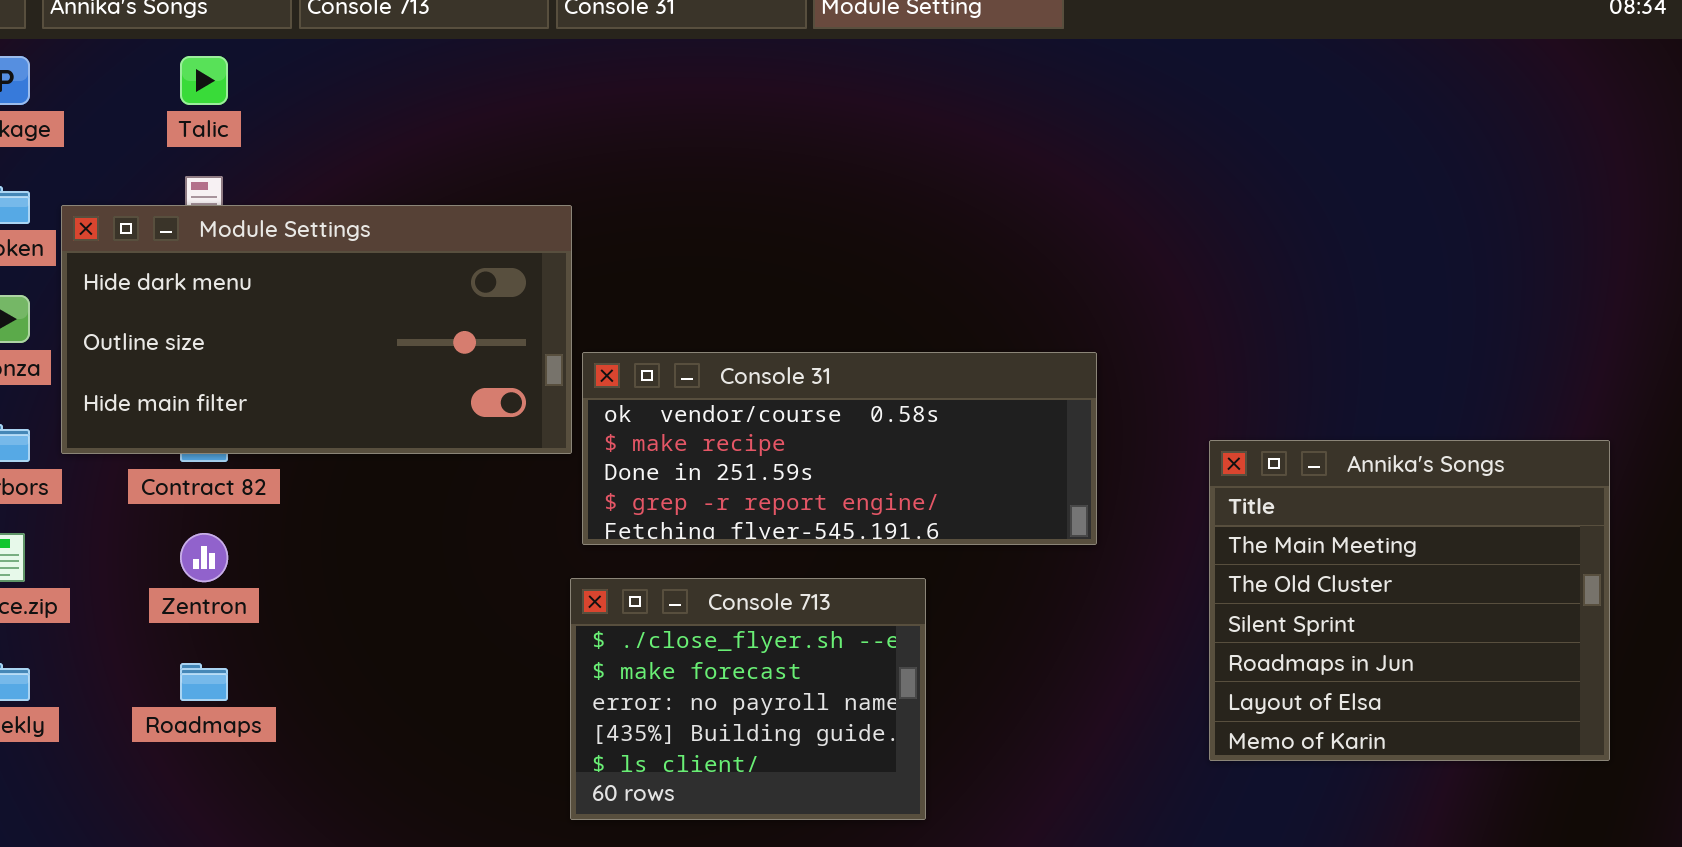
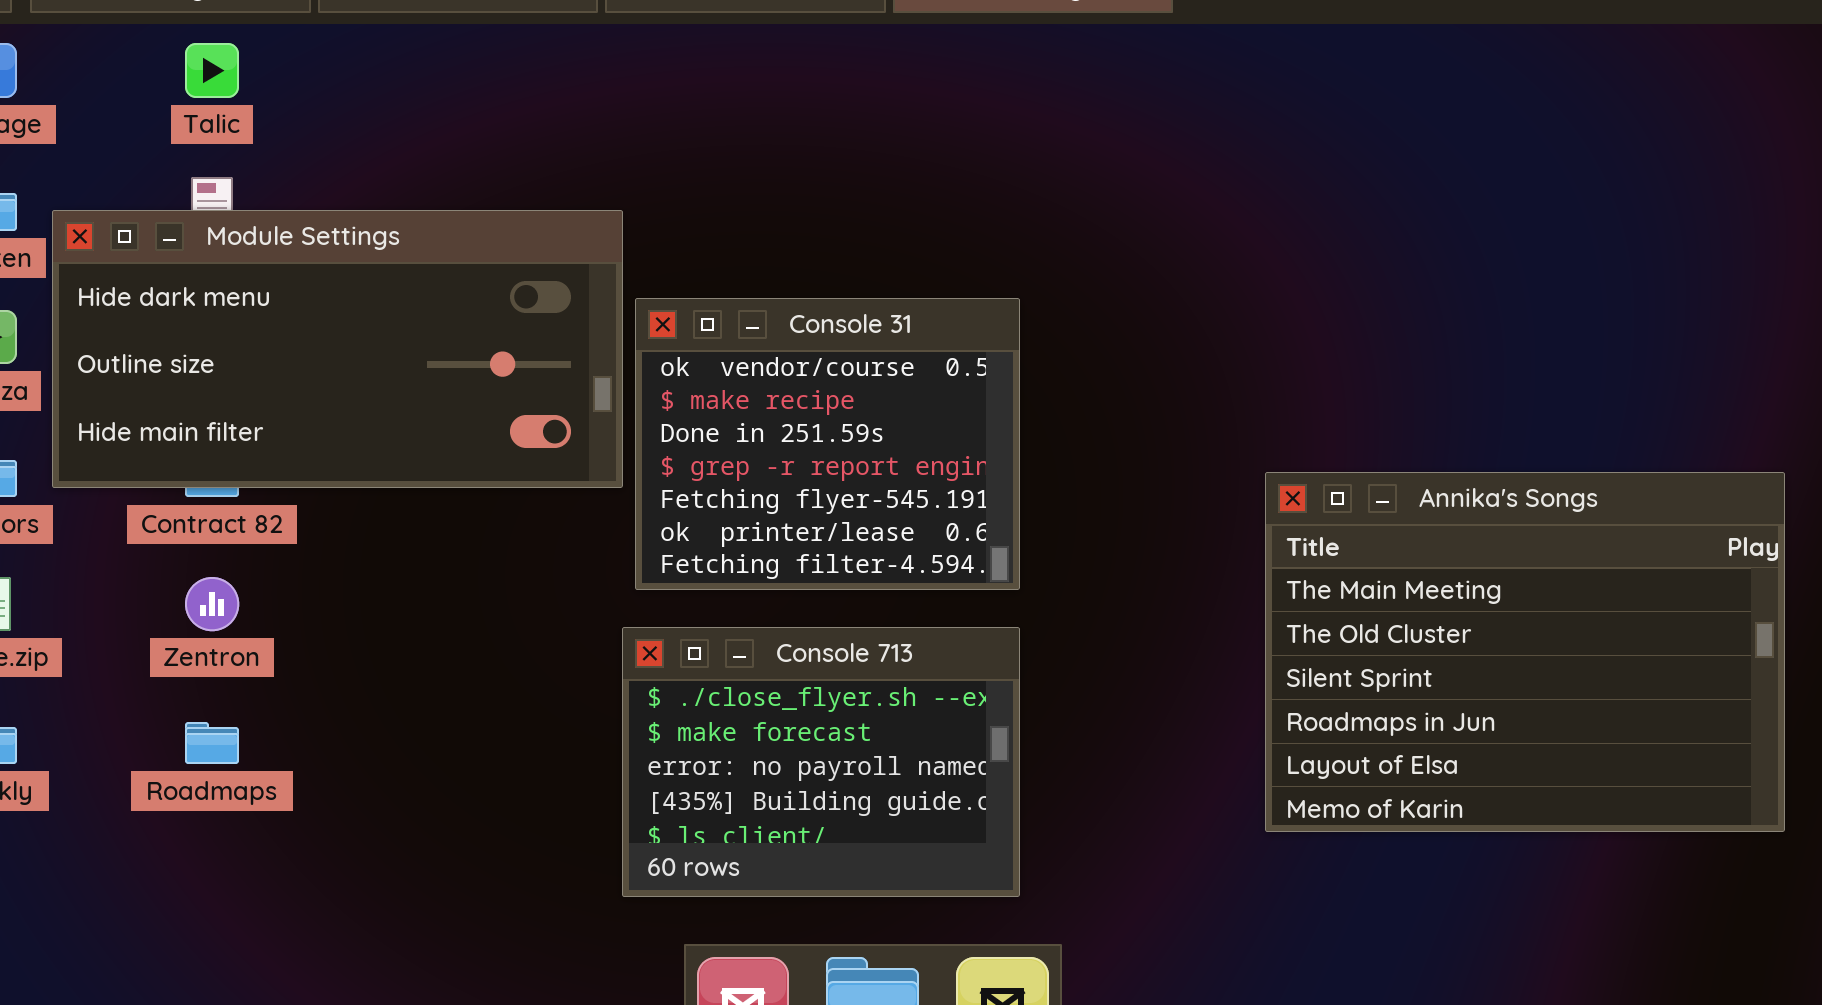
Console 31: [582,352,1097,545] -> [635,298,1020,590], resized
Annika's Songs: [1209,440,1610,761] -> [1265,472,1785,832], resized

